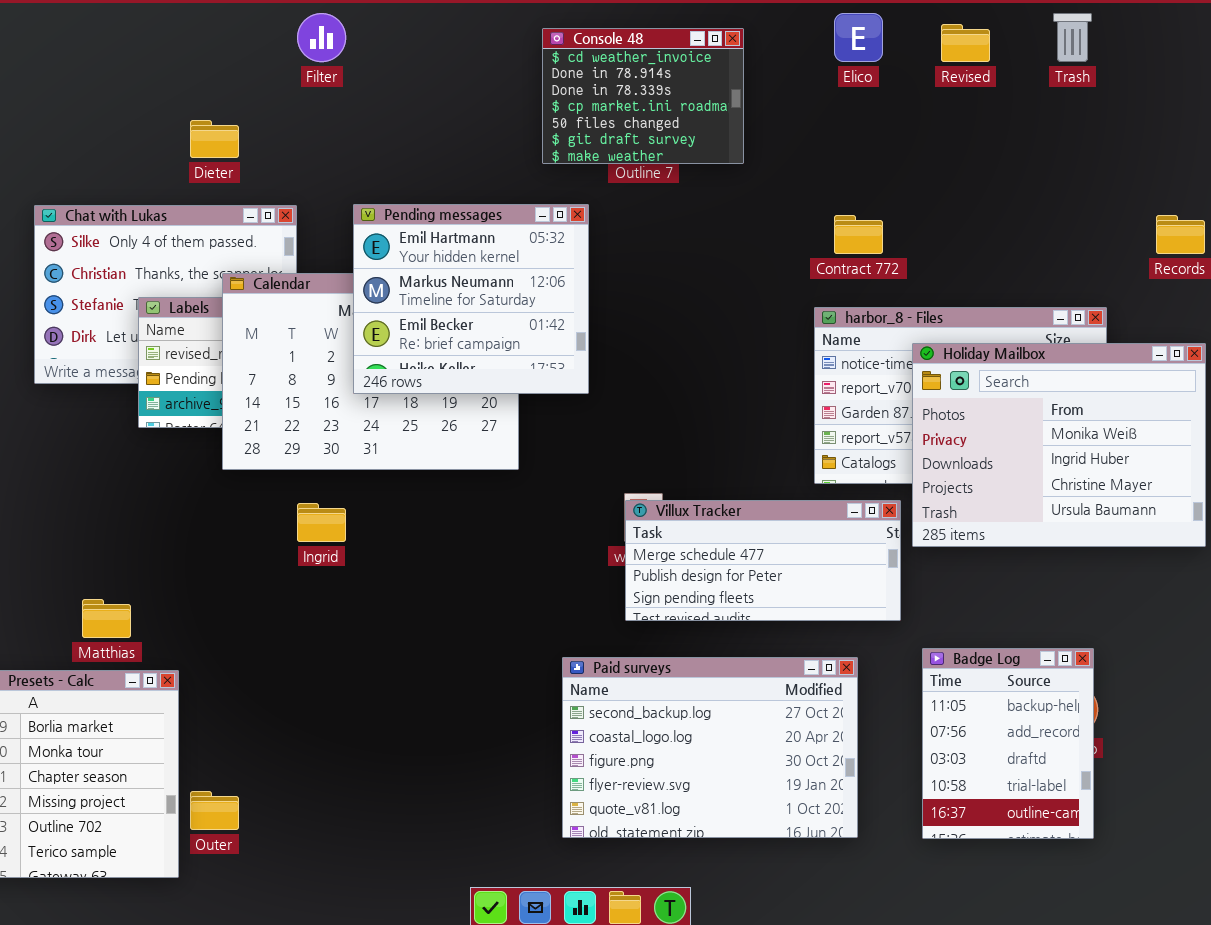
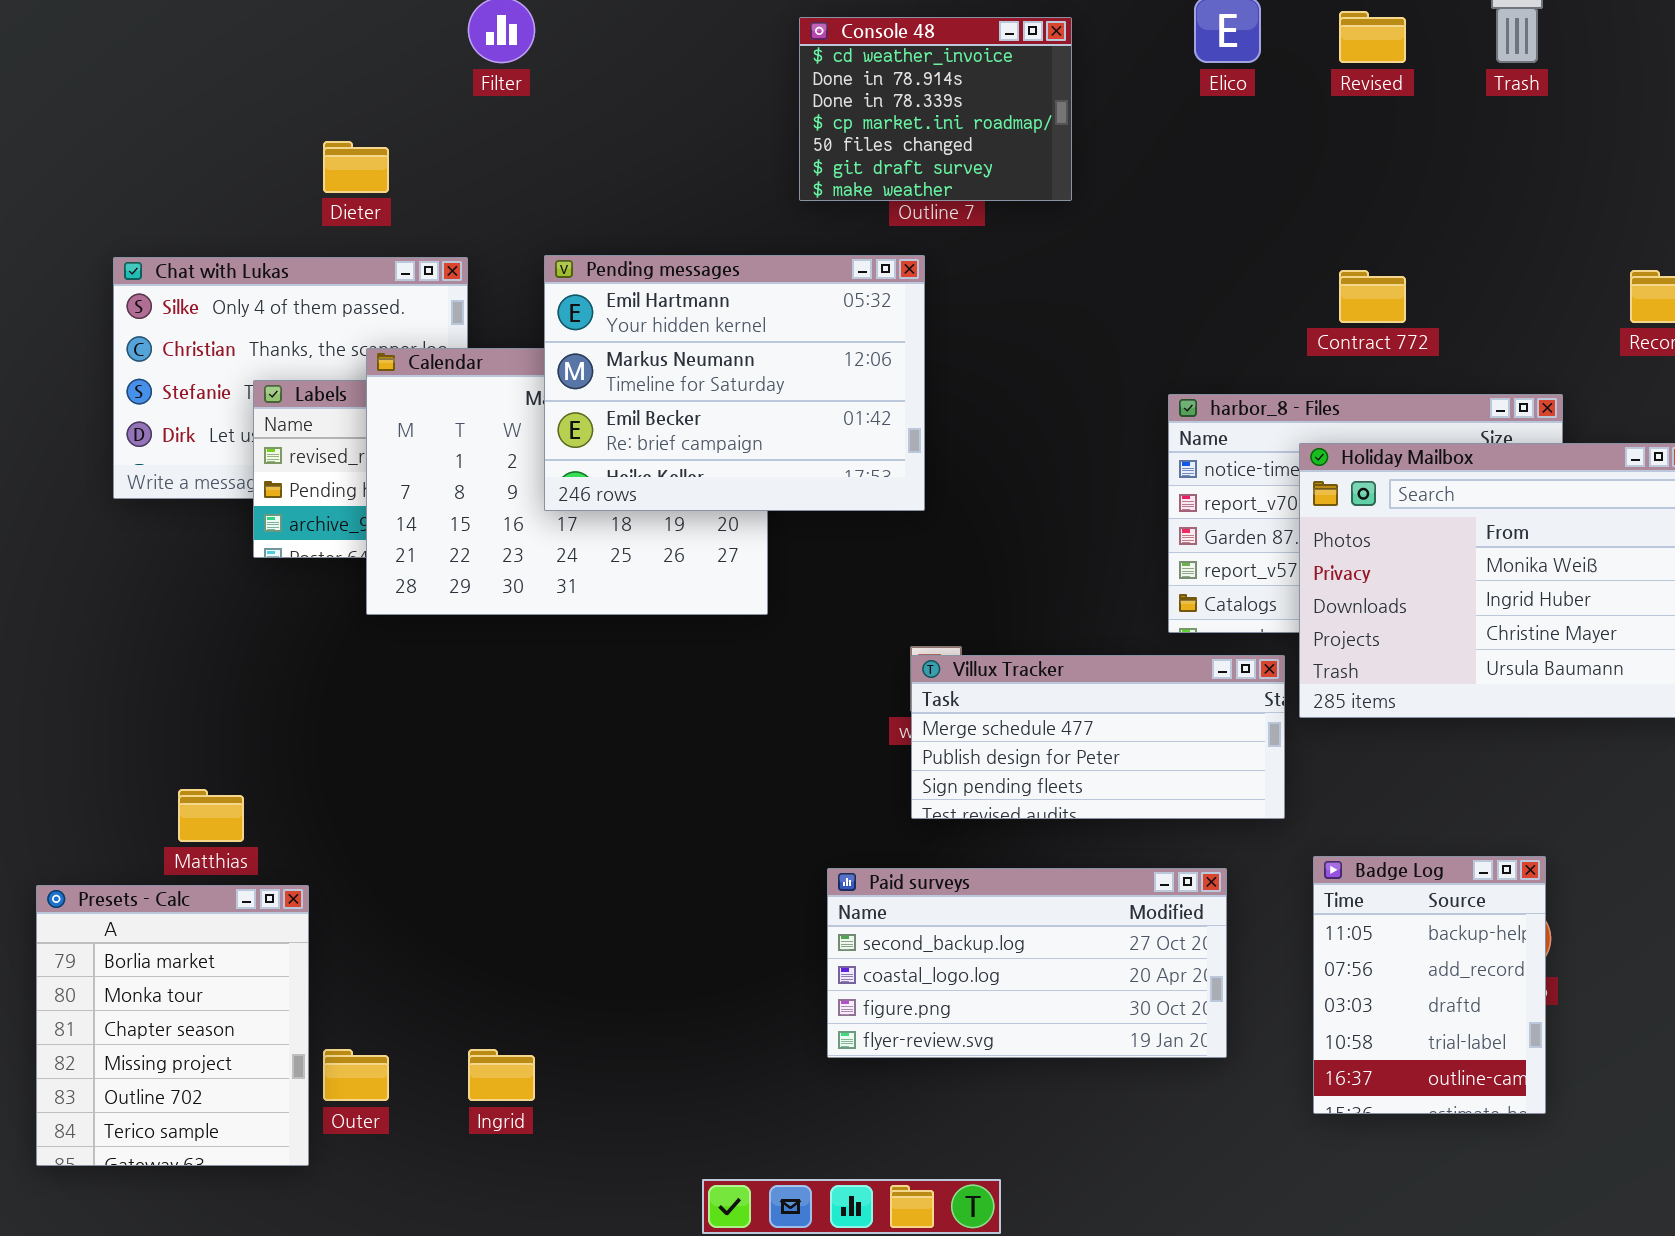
Pending messages: [353,204,589,394] -> [544,255,925,511], resized
Contract 772: [834,215,883,254] -> [1339,270,1406,323], moved
Ingrid: [297,503,346,542] -> [468,1049,535,1101], moved
Paid surveys: [562,657,858,838] -> [827,868,1227,1058], resized

